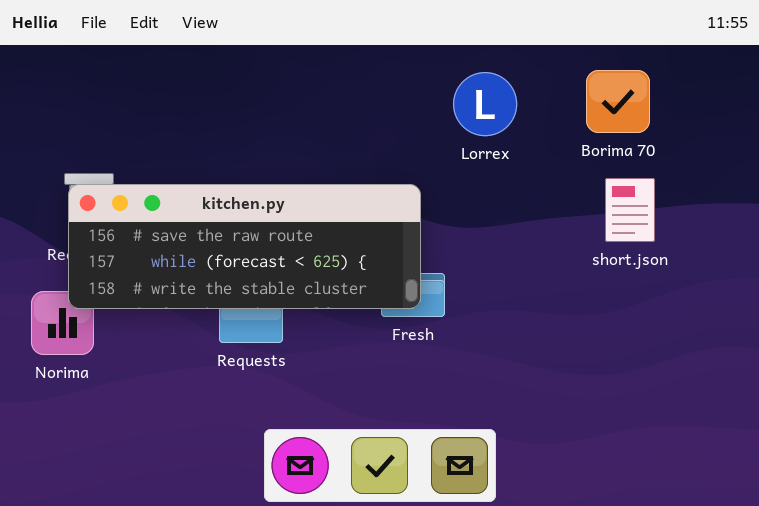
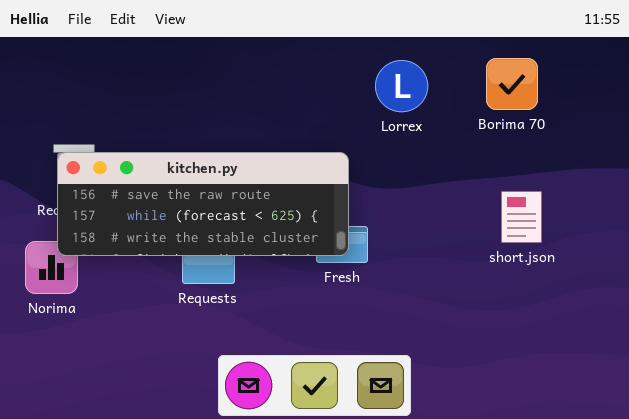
short.json: [605,178,655,242] -> [501,191,542,243], moved

